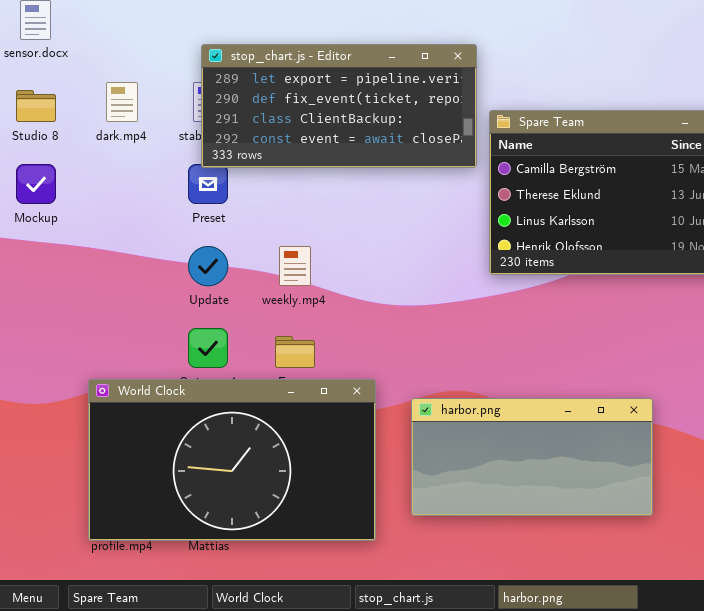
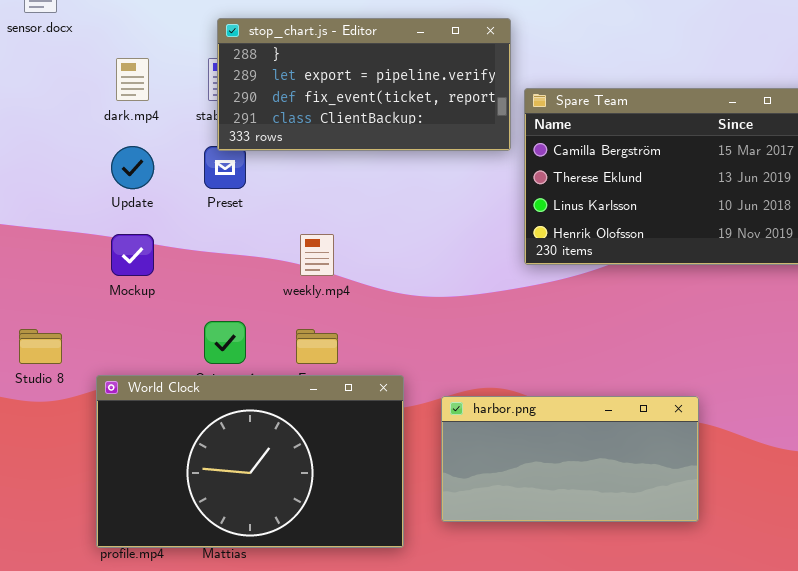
stop_chart.js - Editor: [201,44,477,168] -> [217,18,511,151], scrolled up 1 row
Studio 8: [16,90,56,122] -> [19,329,62,364], moved
Mockup: [16,164,56,204] -> [111,234,154,276], moved
Update: [188,246,228,286] -> [111,146,154,189], moved

